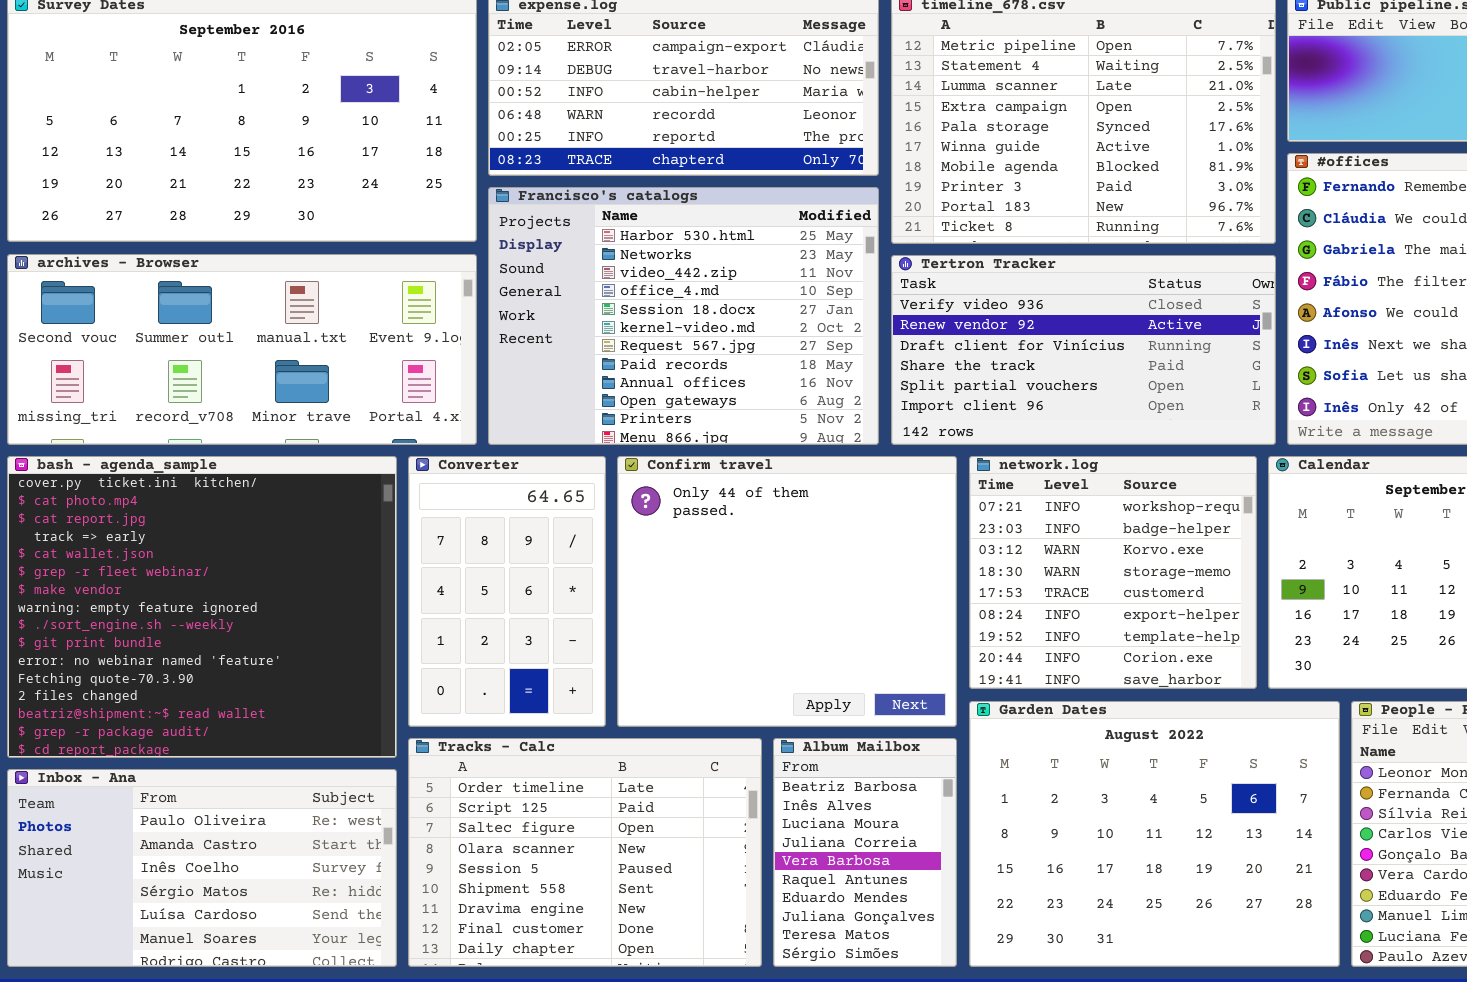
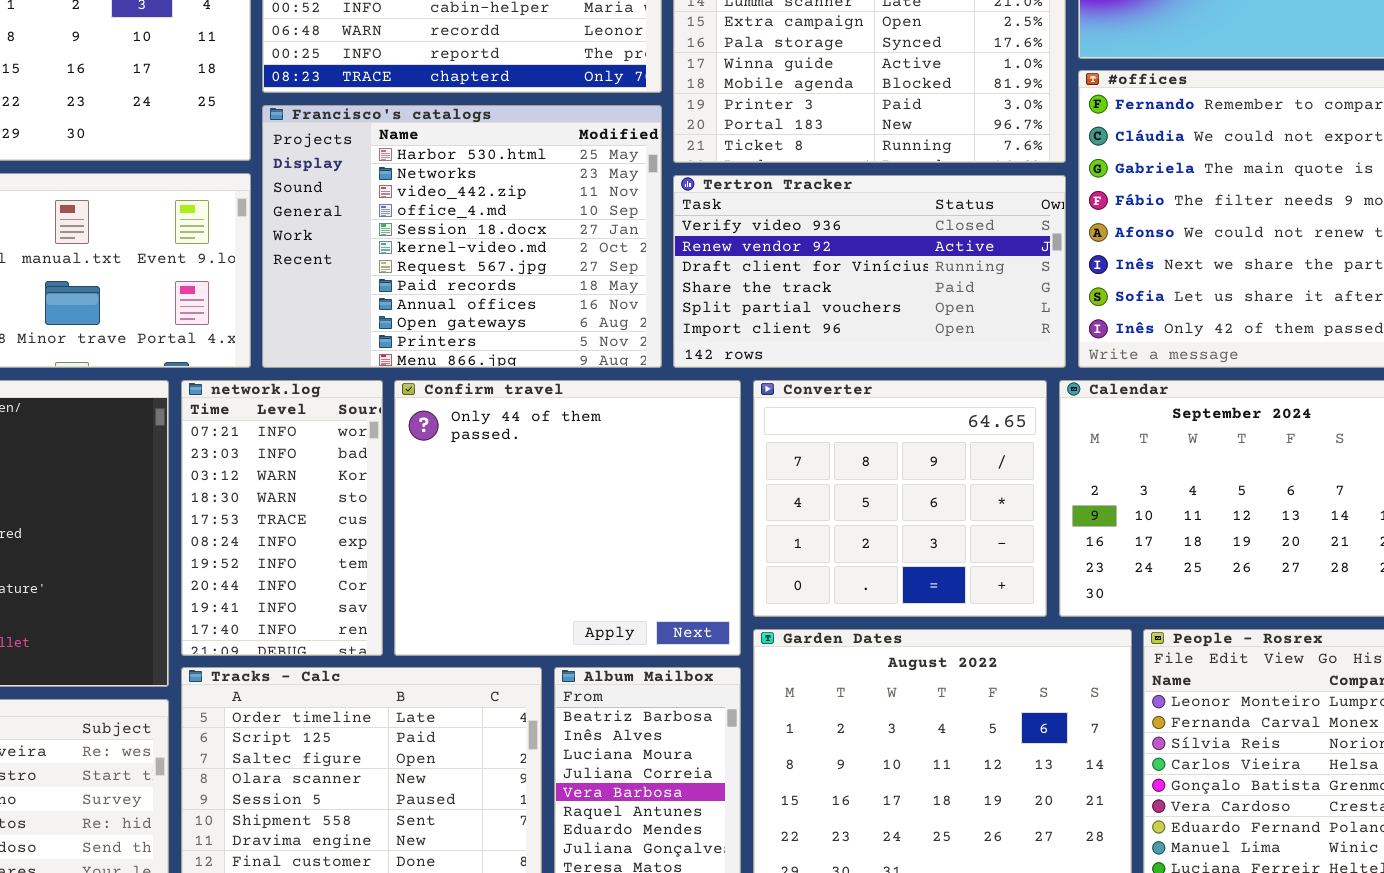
Converter: [408,456,606,727] -> [753,380,1047,617], moved, resized
network.log: [969,456,1257,689] -> [181,380,383,656], moved, resized

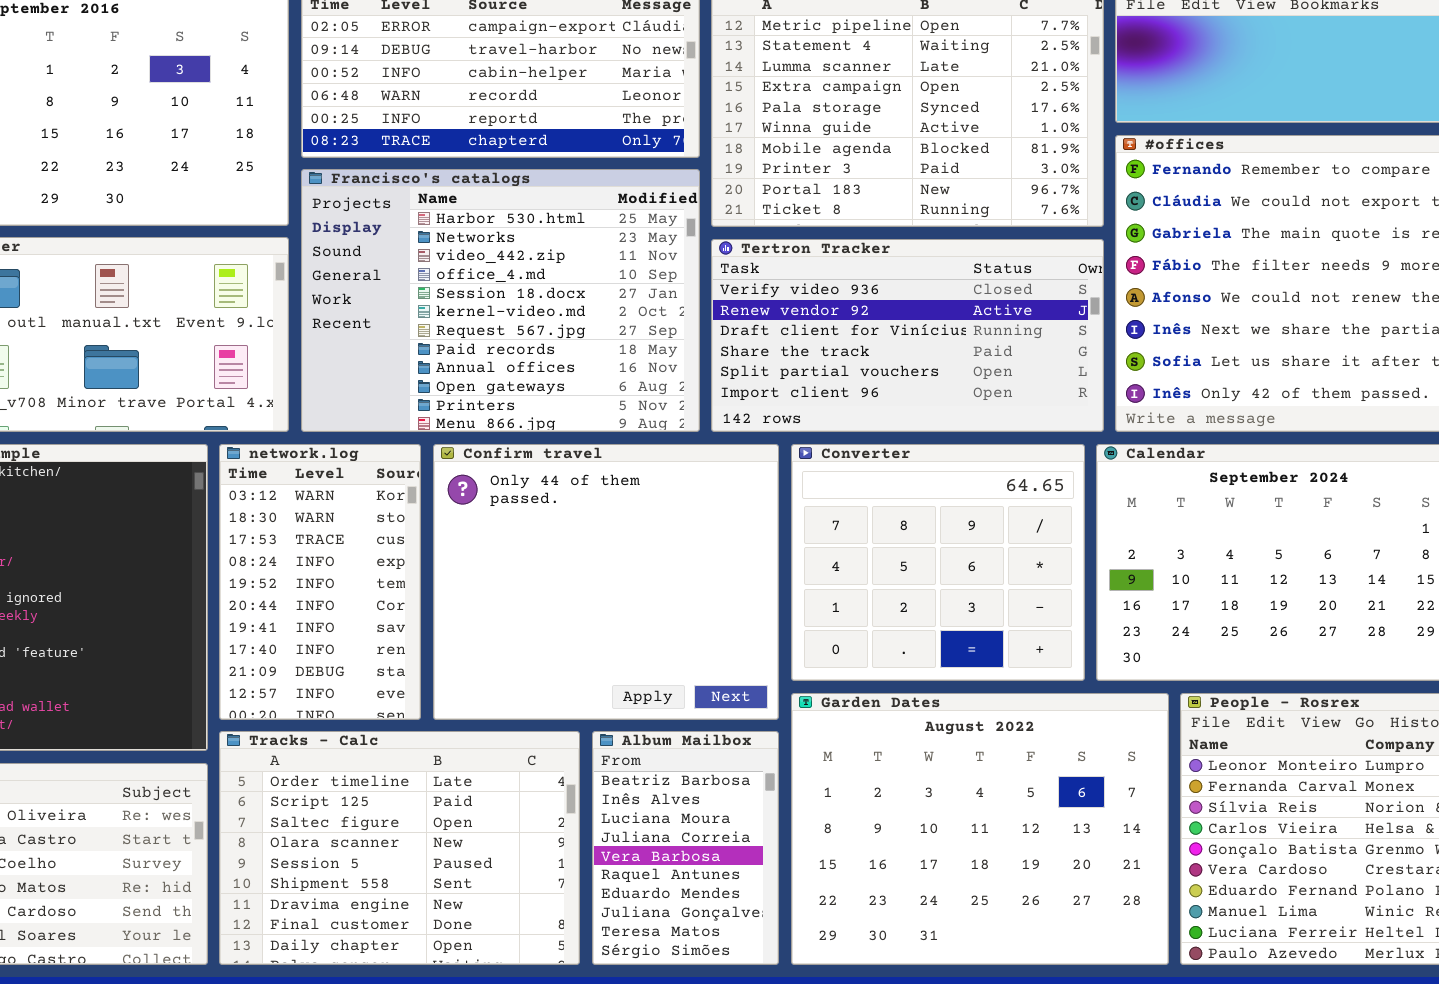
network.log: [181,380,383,656] -> [219,444,421,720], scrolled down 2 rows

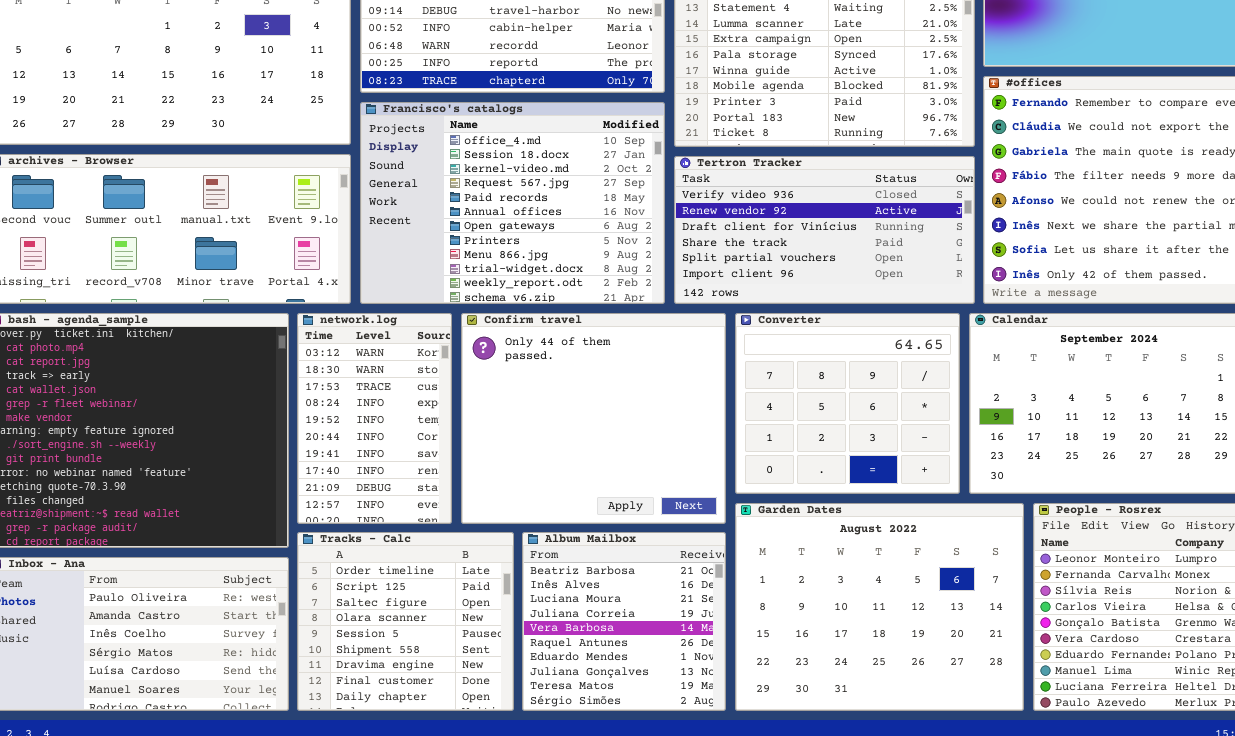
Francisco's catalogs: [301,169,700,432] -> [360,102,665,304], scrolled down 3 rows
Tracks - Calc: [219,731,580,965] -> [297,532,514,711], resized
Album Mailbox: [592,731,779,965] -> [522,532,726,711], resized

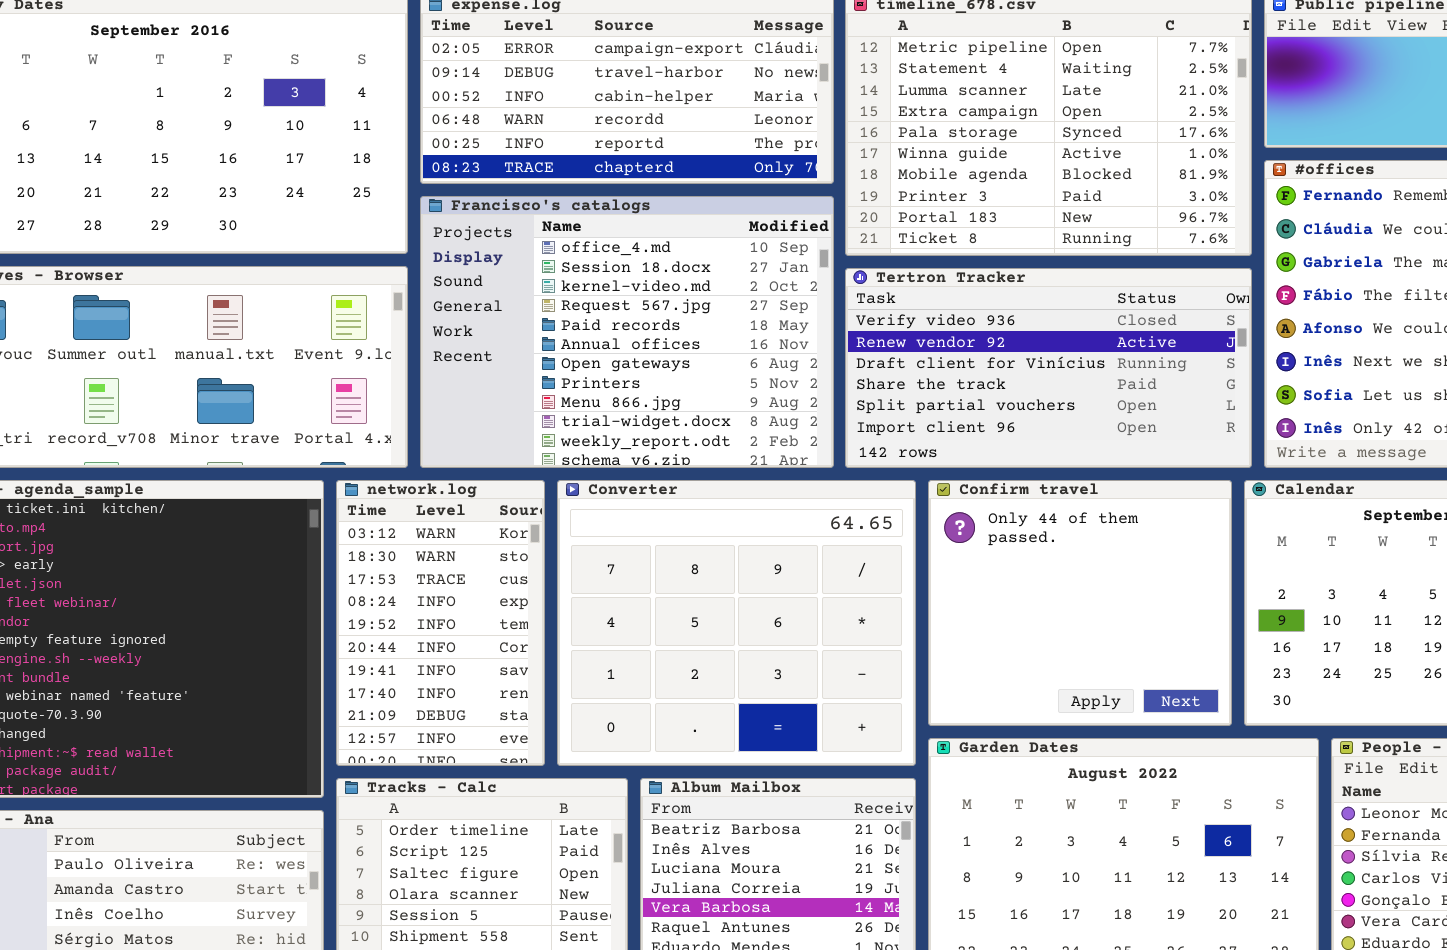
Confirm travel: [461,313,726,524] -> [928,480,1232,726], moved, resized
Converter: [735,313,960,494] -> [557,480,916,766], moved, resized

